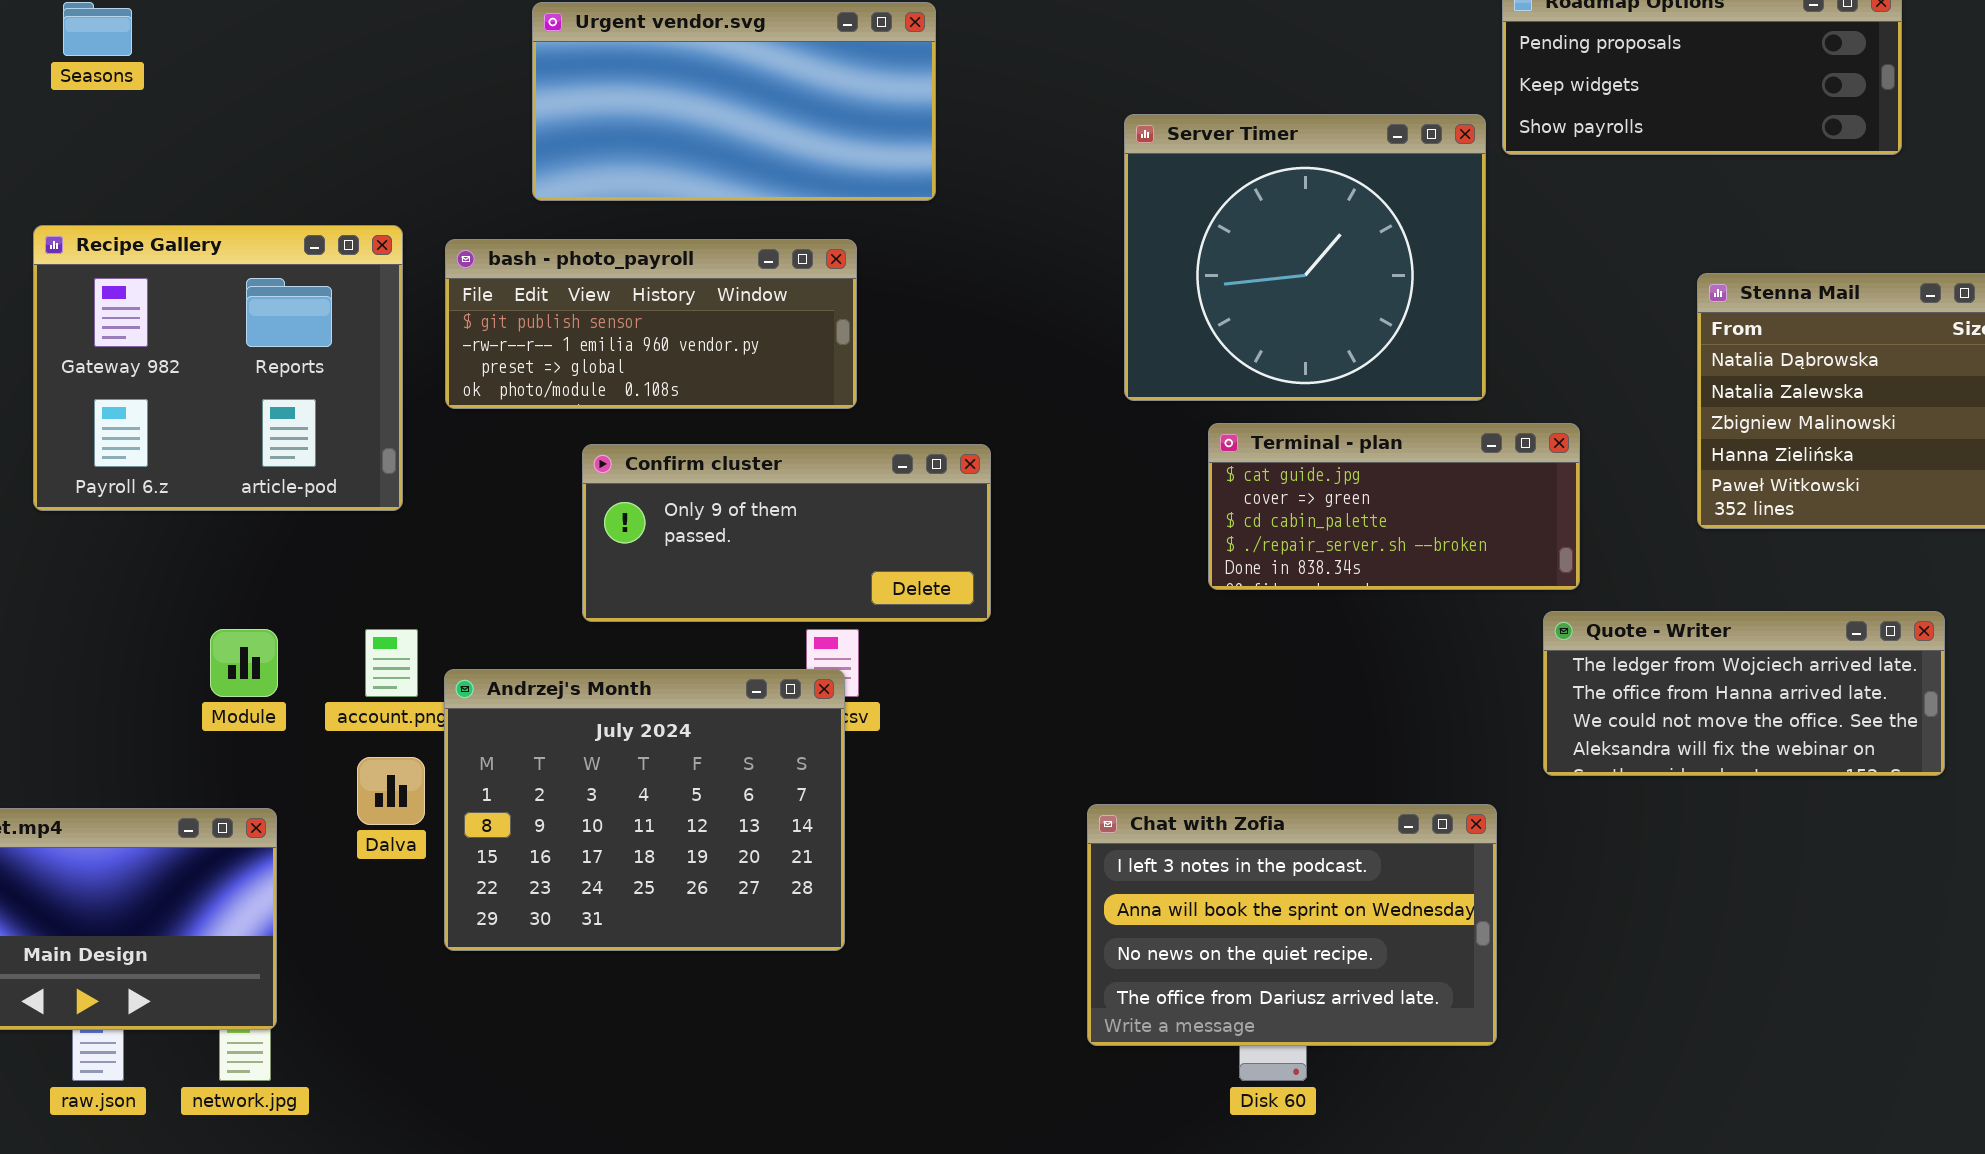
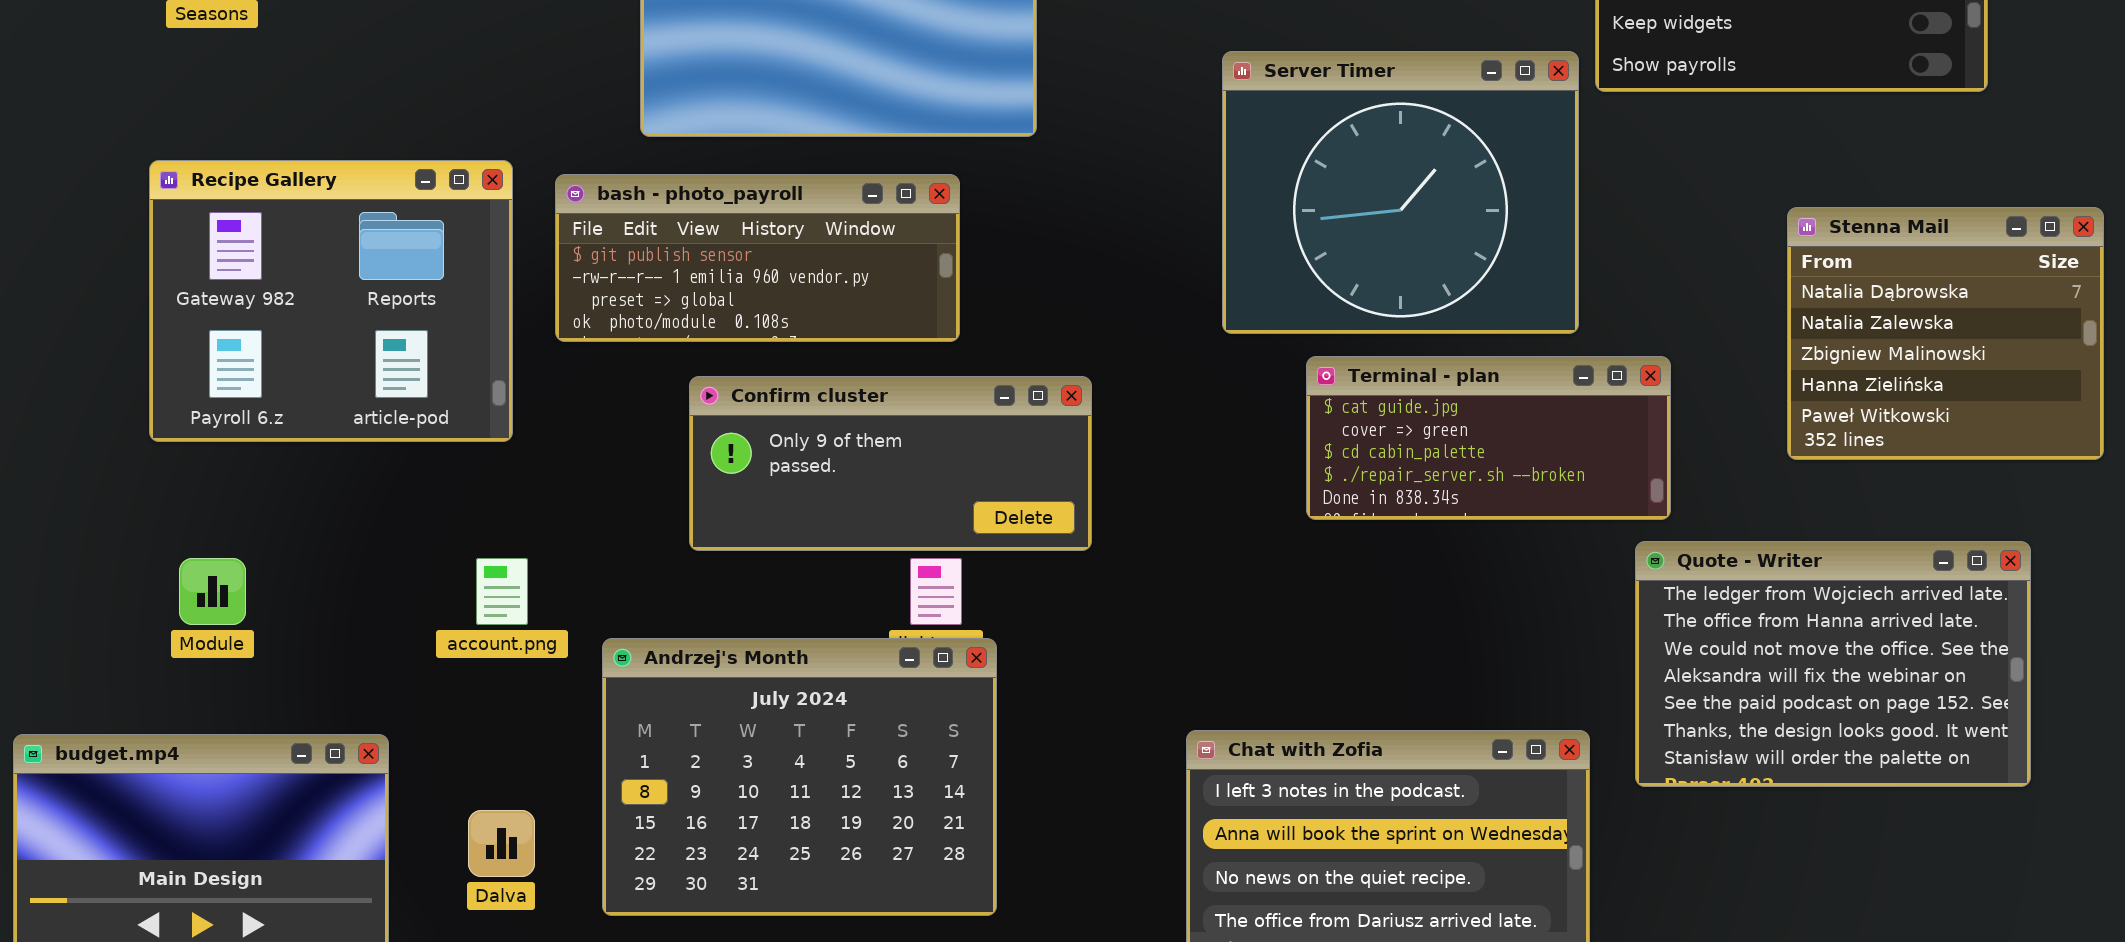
Quote - Writer: [1543,611,1945,776] -> [1635,541,2031,787], resized
Module: [210,629,278,697] -> [179,558,246,625], moved
Andrzej's Month: [444,669,845,951] -> [602,638,997,916], moved
Dalva: [357,757,425,825] -> [468,810,535,877], moved

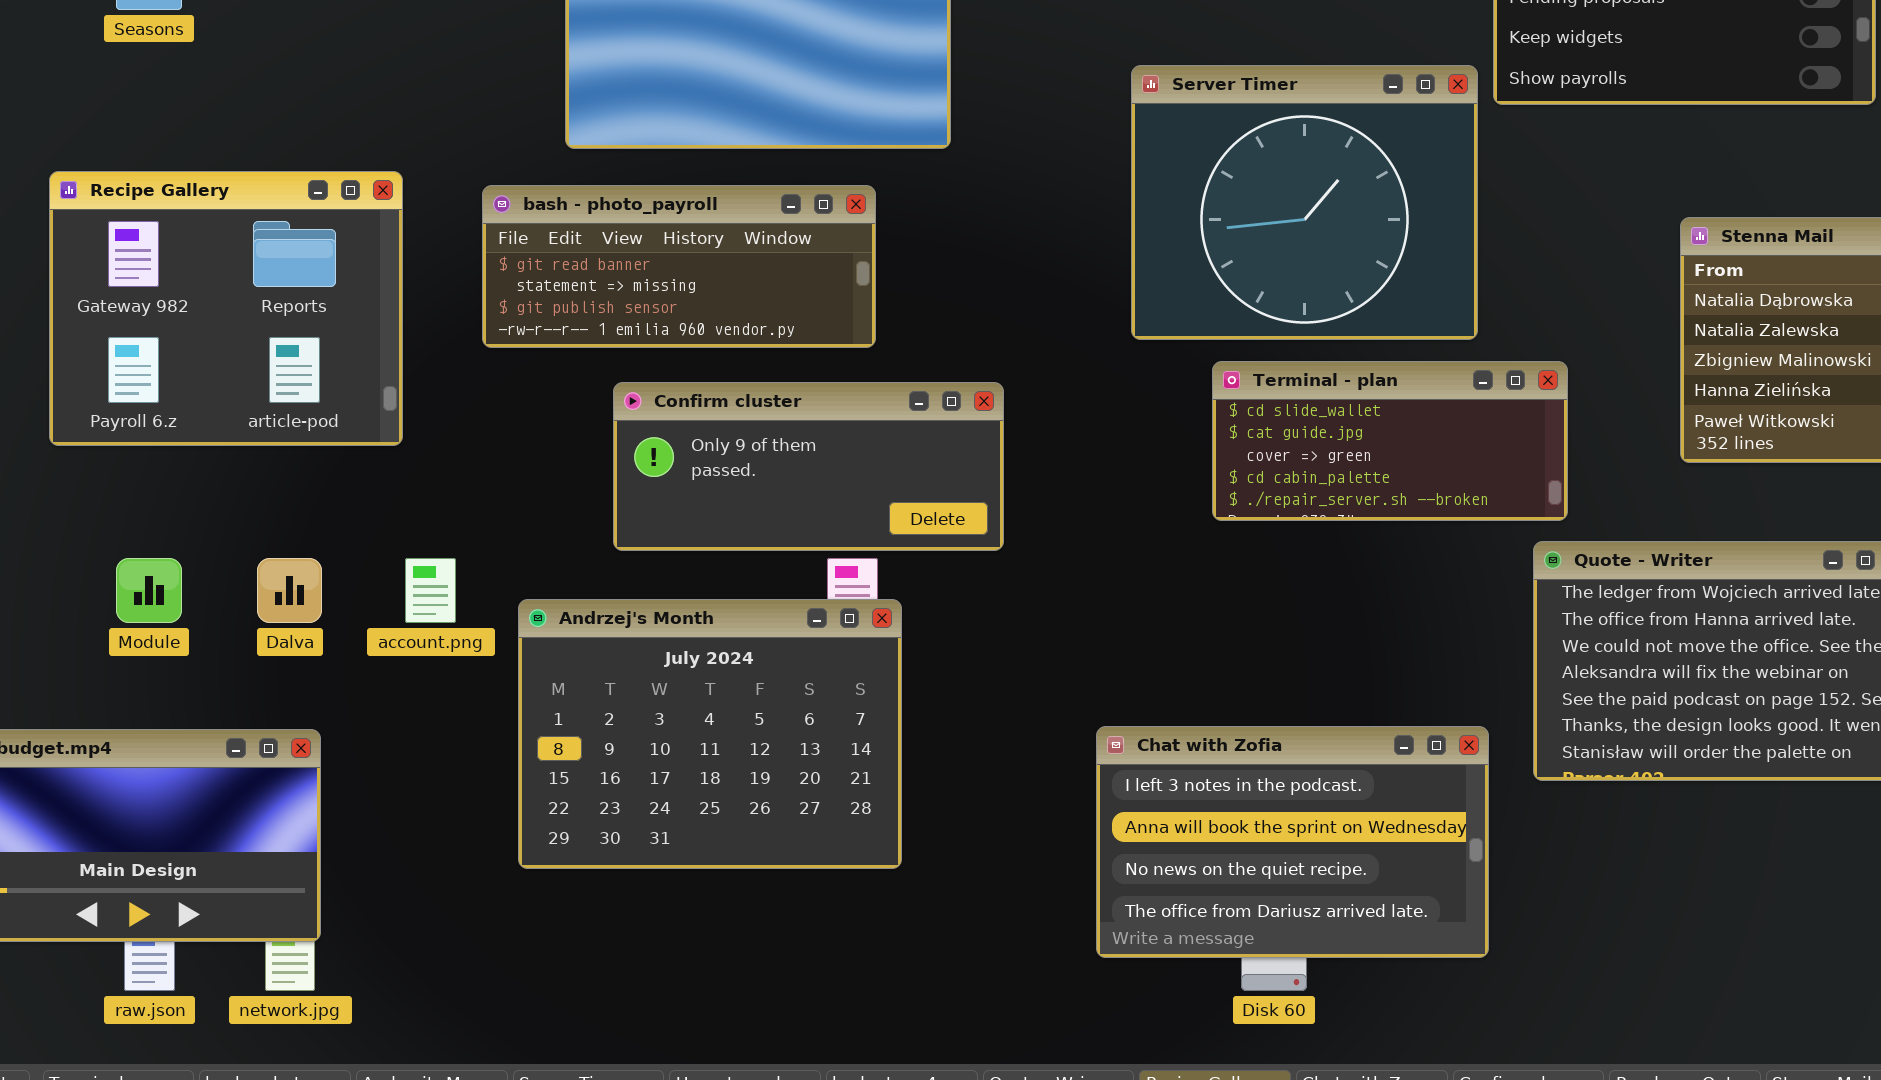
Recipe Gallery: [149,160,513,442] -> [49,171,403,446], moved
bash - photo_payroll: [555,174,960,342] -> [482,185,876,348], scrolled up 2 rows
Terminal - plan: [1306,356,1671,520] -> [1212,361,1568,521], scrolled up 1 row
Andrzej's Month: [602,638,997,916] -> [518,599,902,869], moved
Dalva: [468,810,535,877] -> [257,558,322,623], moved

